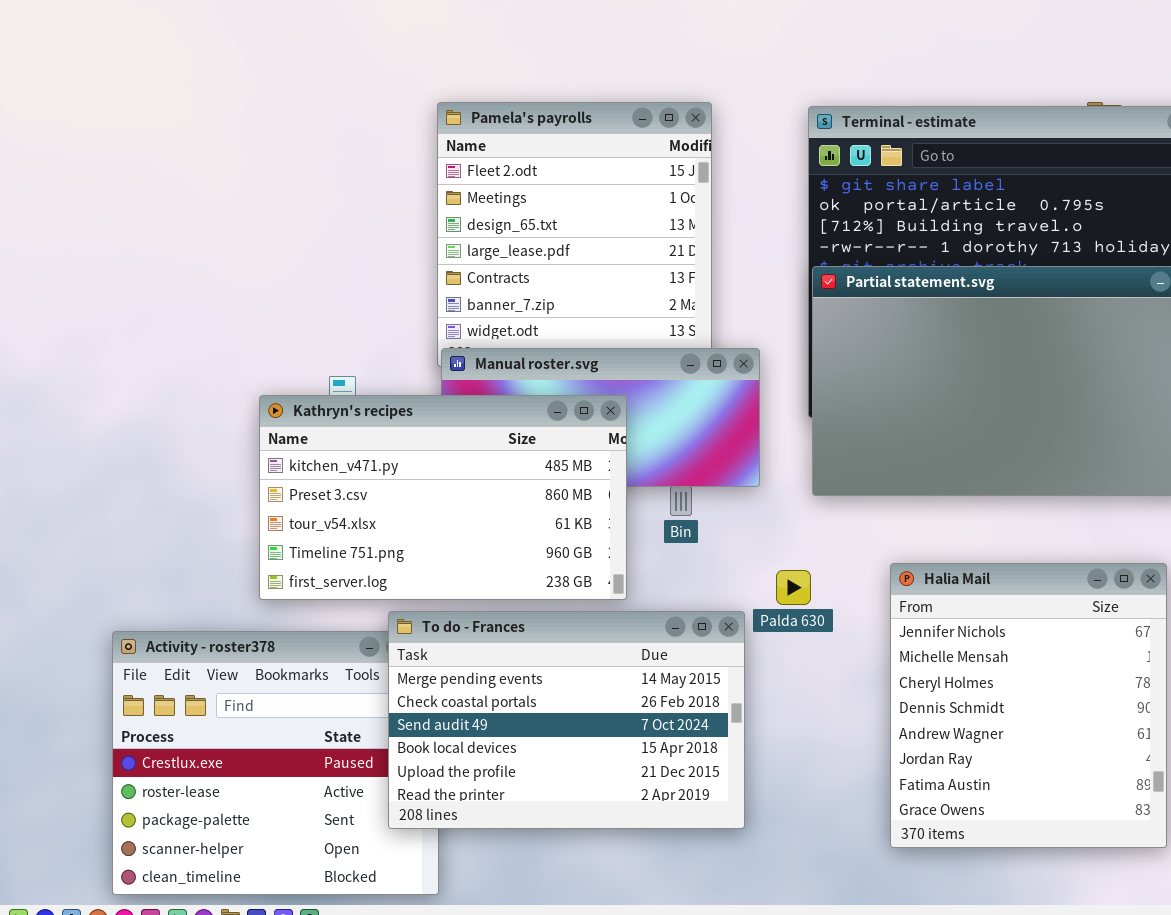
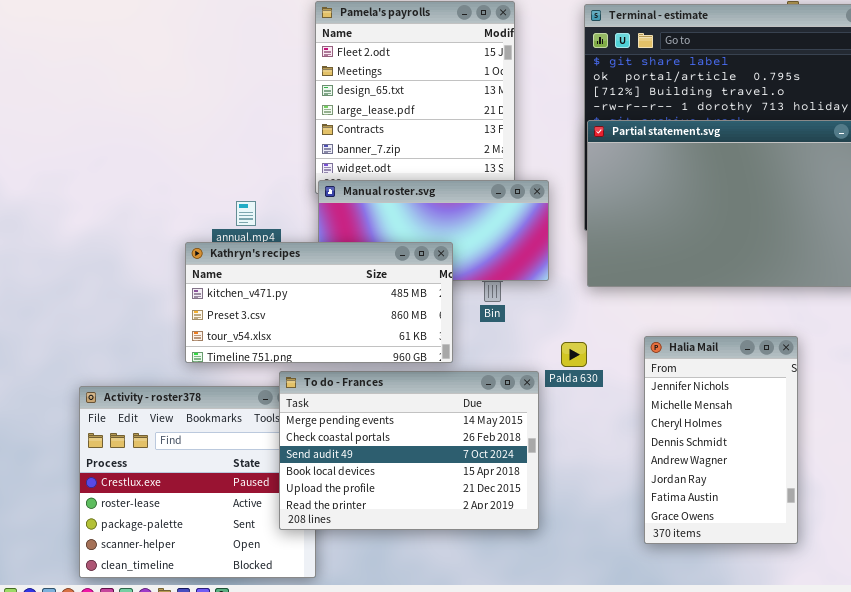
Kathryn's recipes: [259,395,627,600] -> [185,242,453,363], resized
Halia Mail: [890,563,1167,848] -> [644,336,798,544], resized

